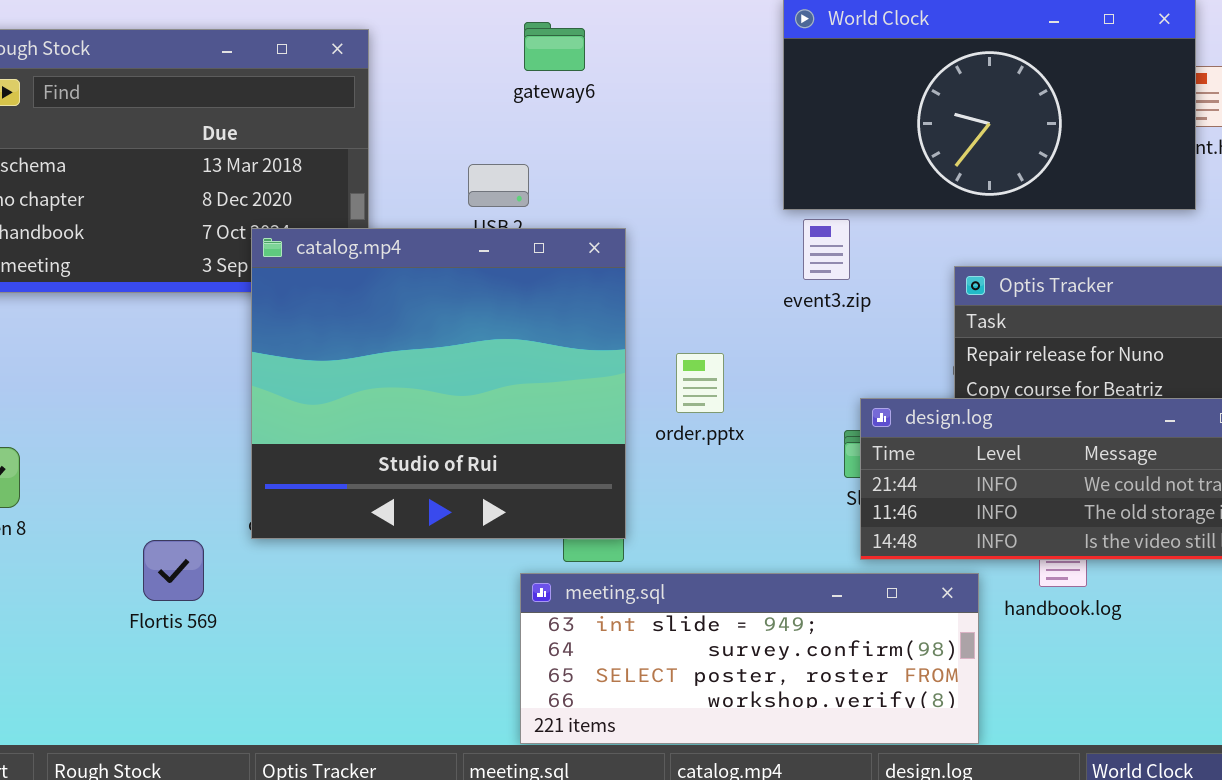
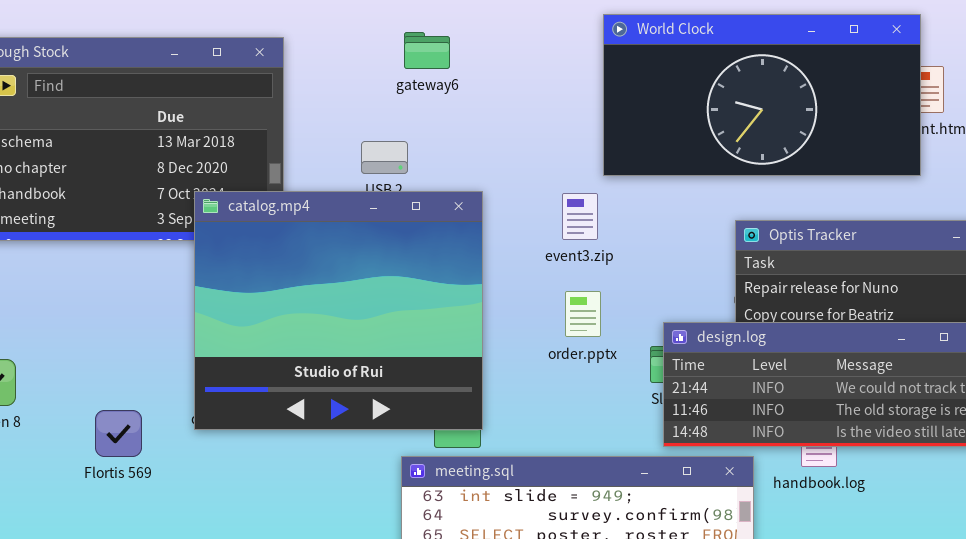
event3.zip: [803,219,850,280] -> [562,193,598,240], moved
order.pptx: [676,353,724,413] -> [565,291,601,337], moved
Flortis 569: [143,540,204,601] -> [95,410,142,457], moved

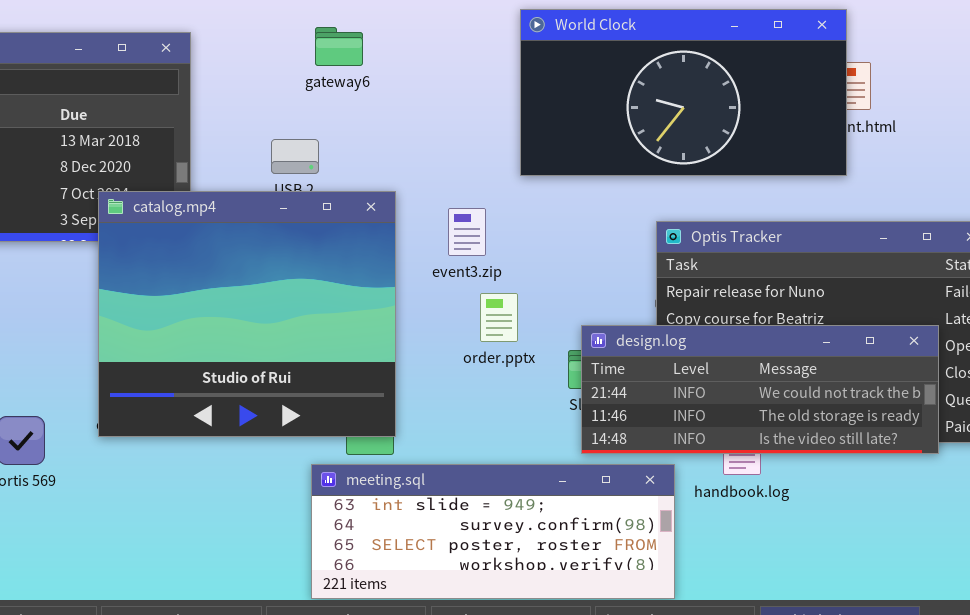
event3.zip: [562,193,598,240] -> [448,208,486,256], moved

